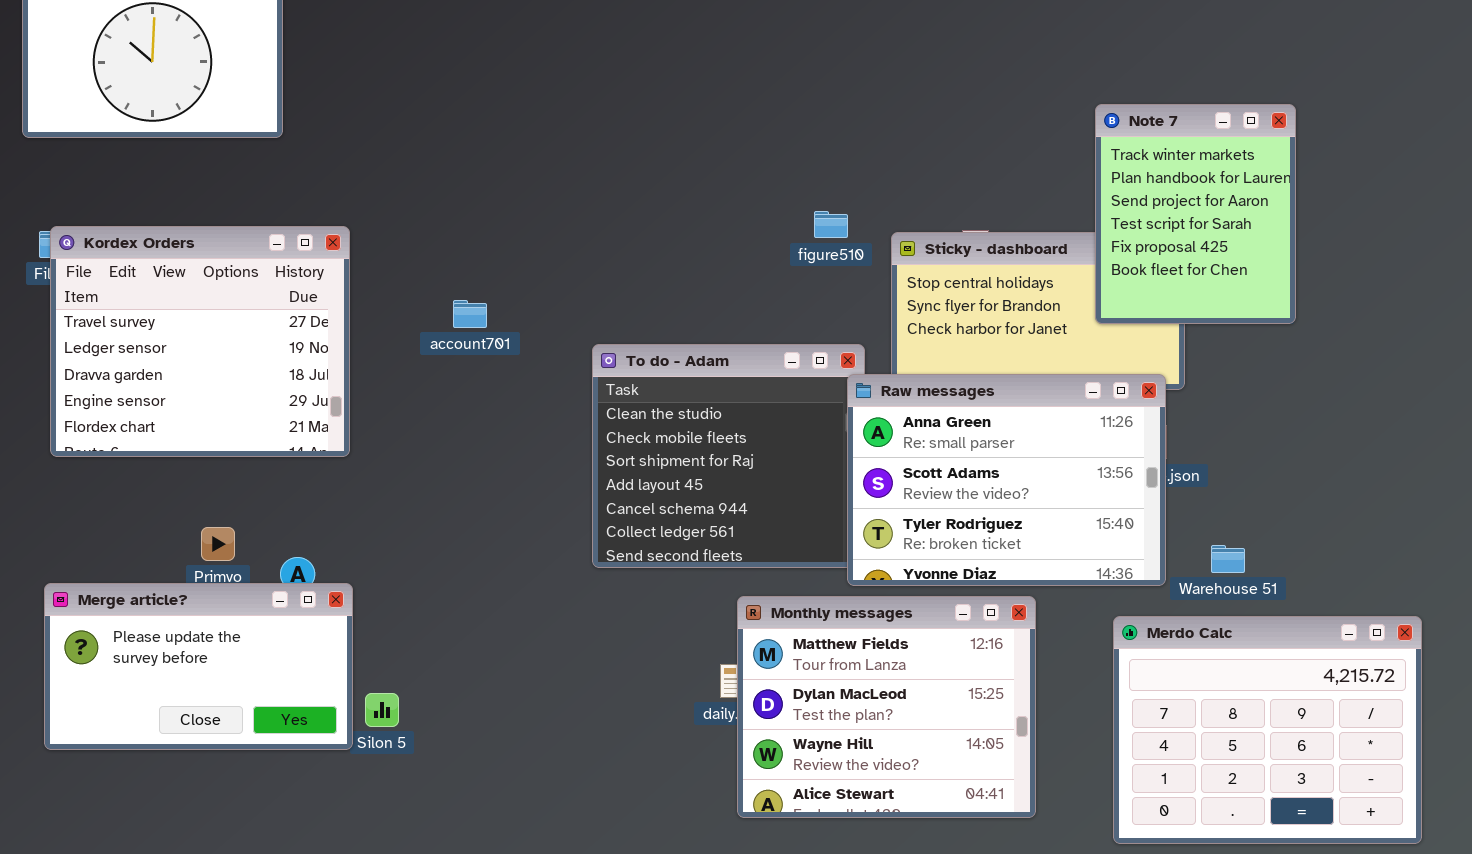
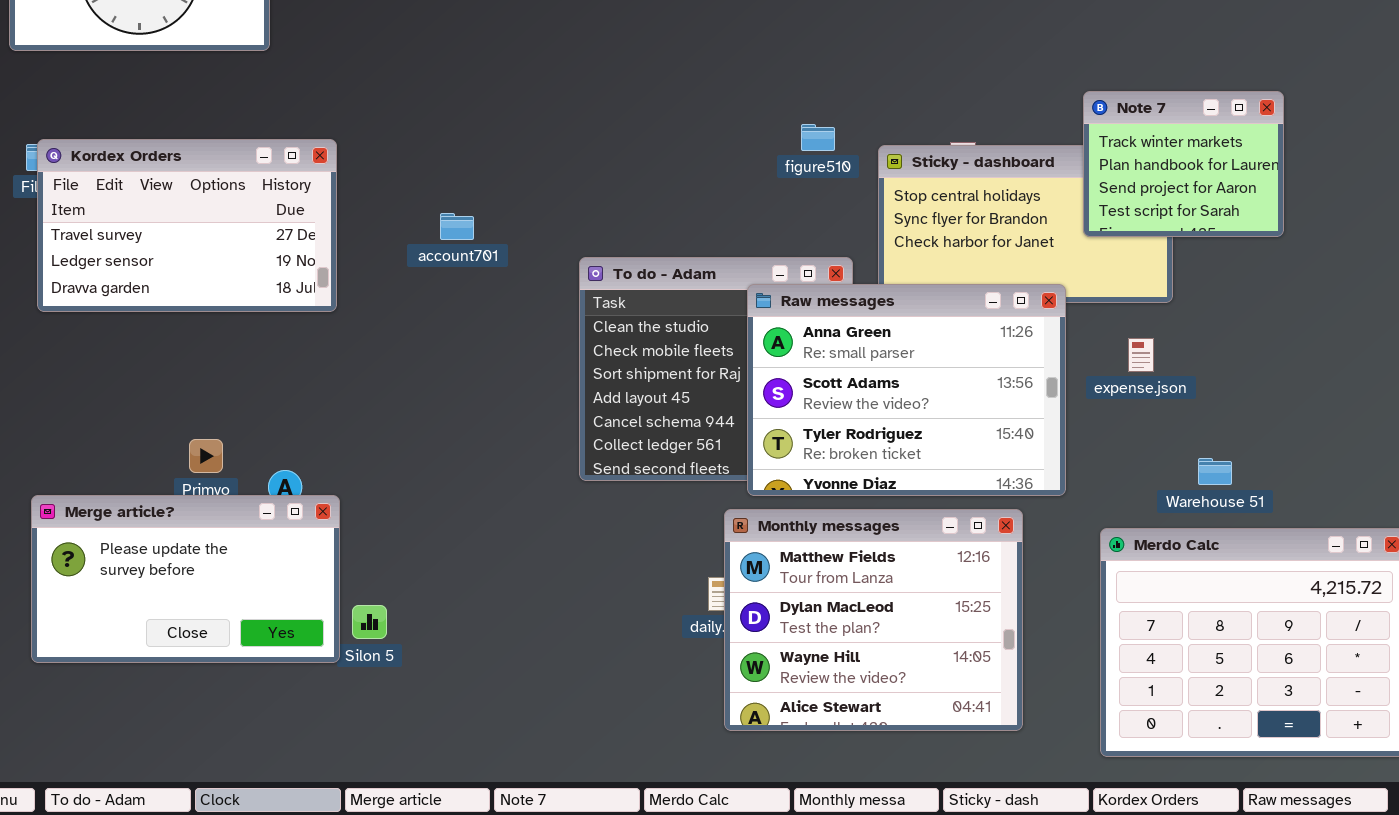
Note 7: [1095,104,1296,324] -> [1083,91,1284,237], resized
Kordex Orders: [50,226,350,457] -> [37,139,337,312], resized
Raw messages: [847,374,1166,586] -> [747,284,1066,496], moved

